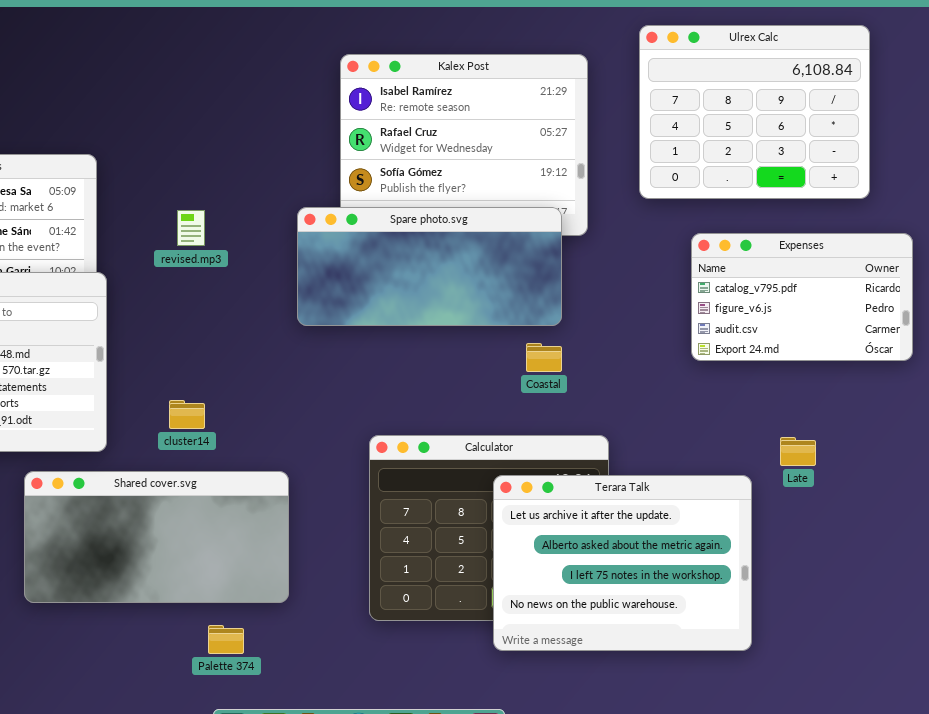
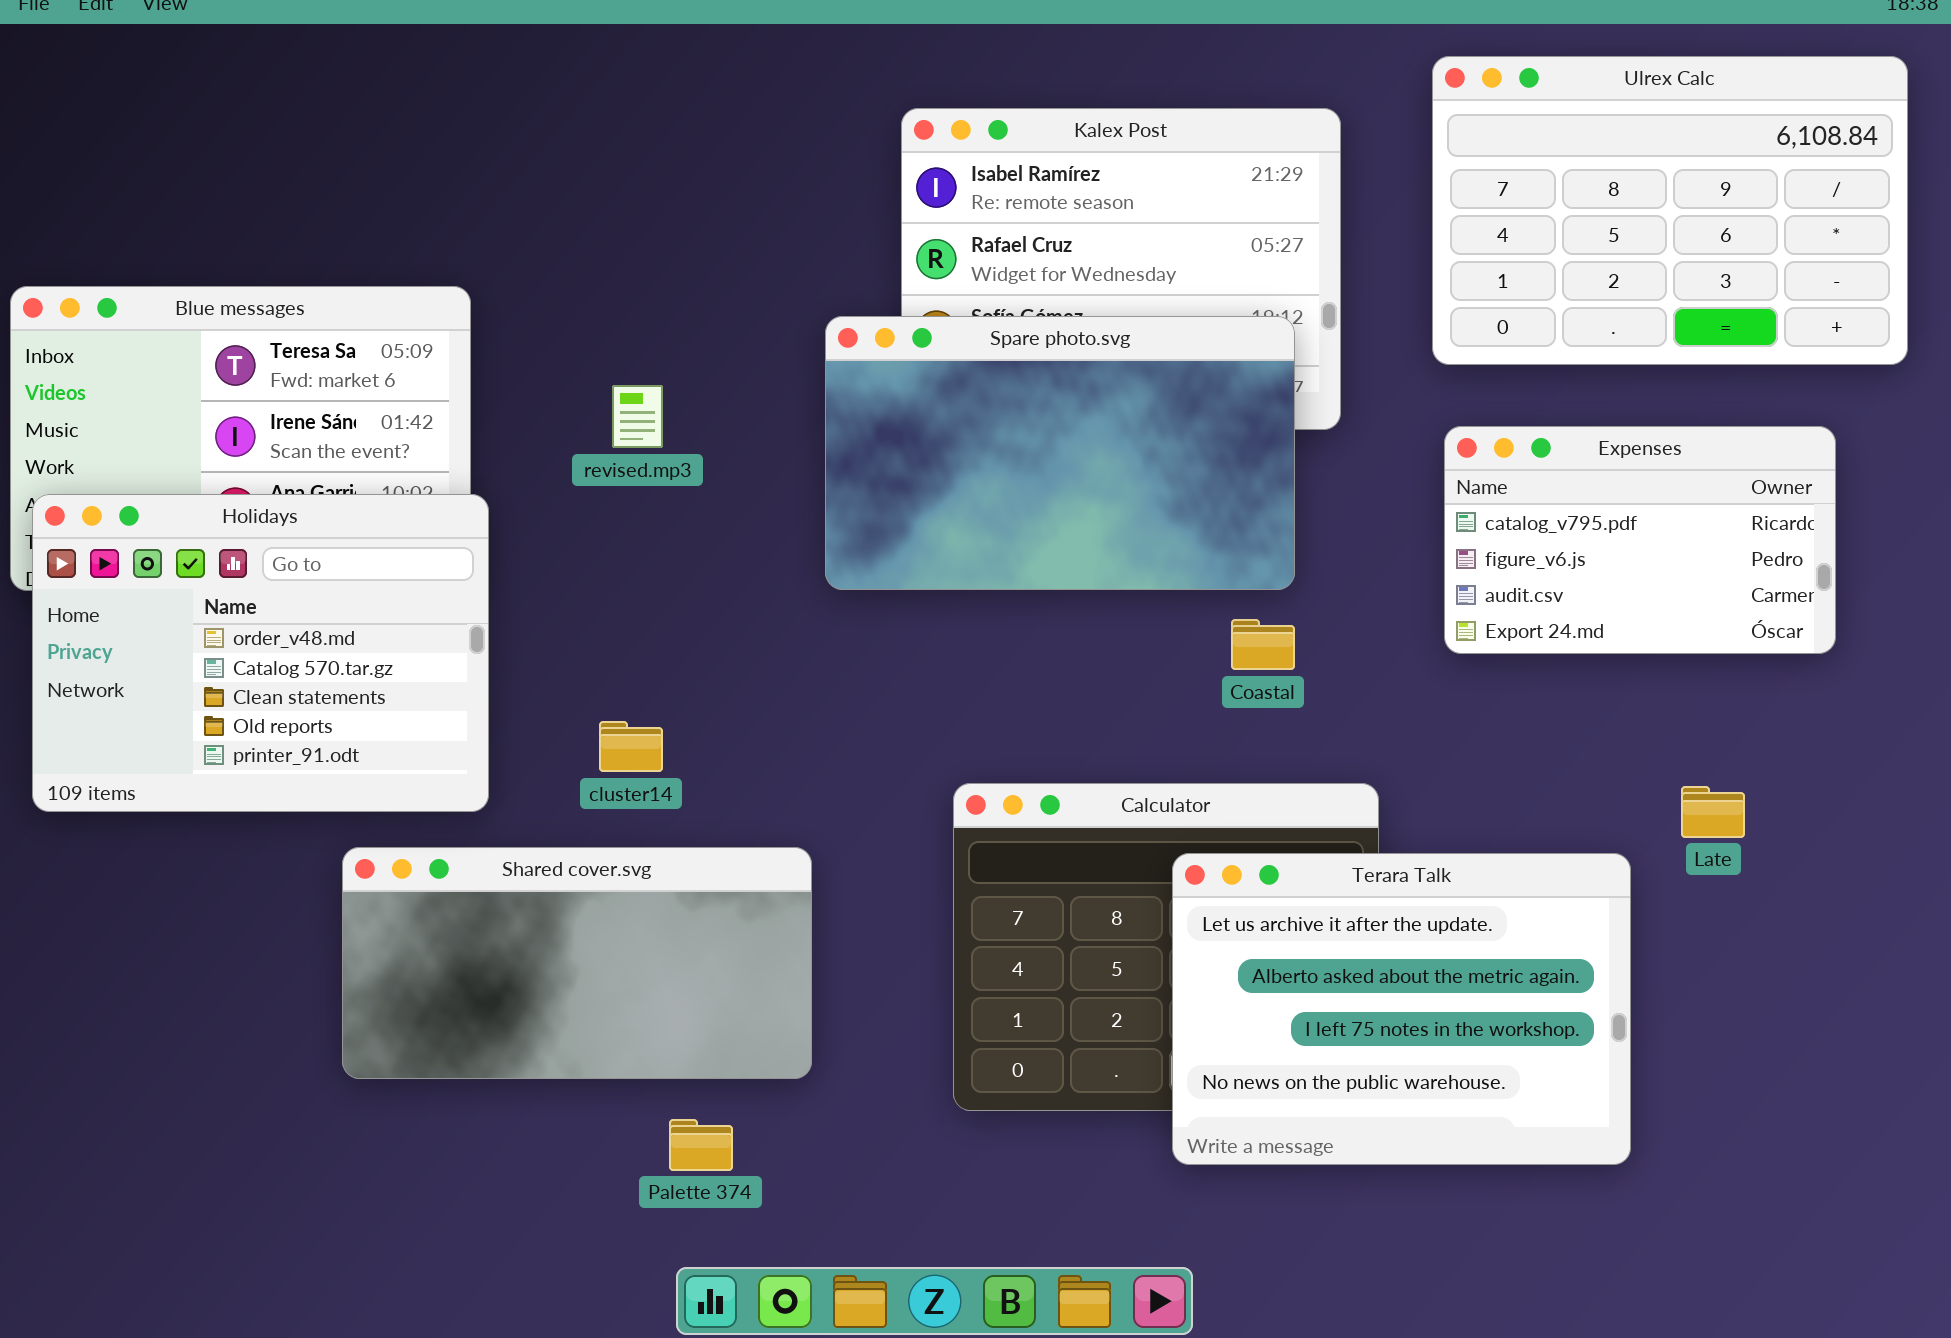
Ulrex Calc: [639,25,870,199] -> [1432,56,1908,365], resized
Spare photo.svg: [297,207,562,326] -> [825,316,1295,590], resized
Expenses: [691,233,913,361] -> [1444,426,1836,654], moved

